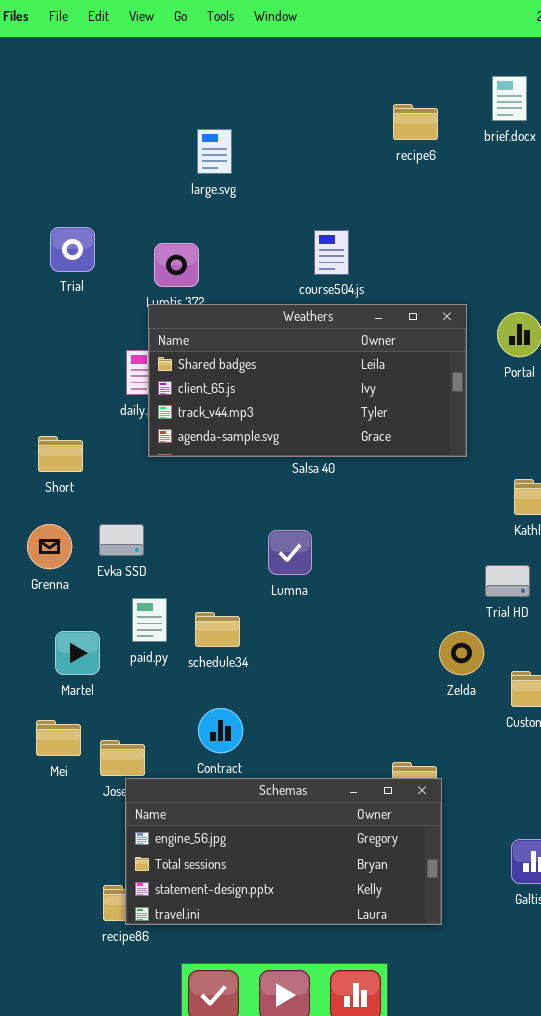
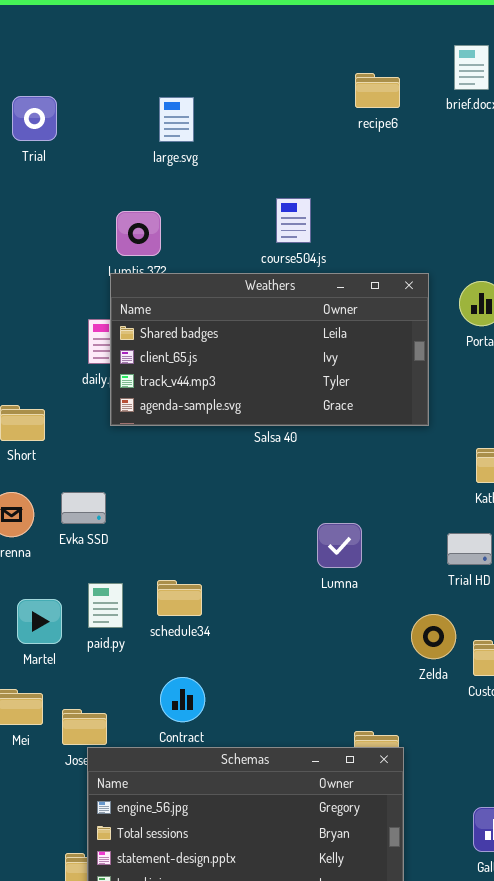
Trial: [50,227,95,272] -> [12,96,57,141], moved
Lumna: [268,530,312,575] -> [317,523,362,568], moved
paid.py: [132,598,167,642] -> [88,583,123,628], moved
Zelda: [439,631,484,675] -> [411,614,456,659], moved

